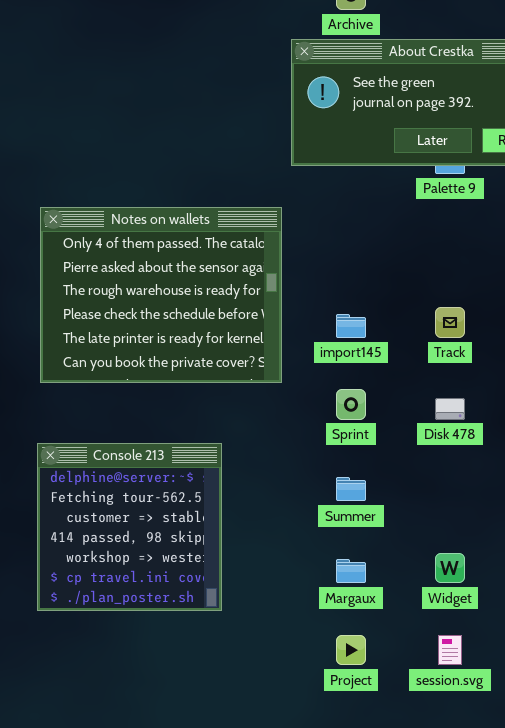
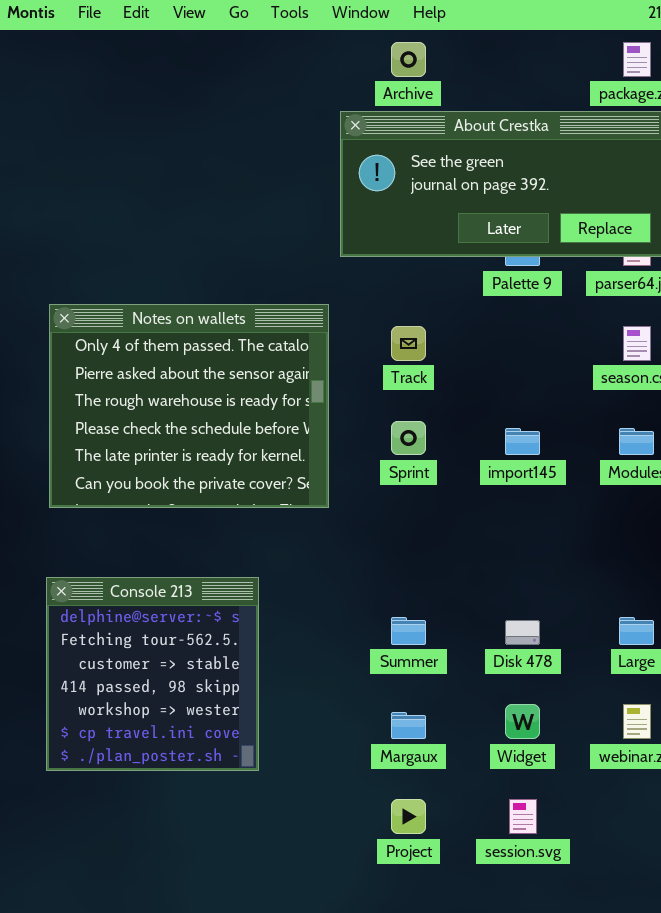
Track: [435,307,465,338] -> [391,326,426,361], moved
import145: [336,314,366,338] -> [505,428,540,455], moved
Sprint: [336,389,366,420] -> [391,421,426,455], moved
Disk 478: [435,398,465,420] -> [505,620,540,645], moved

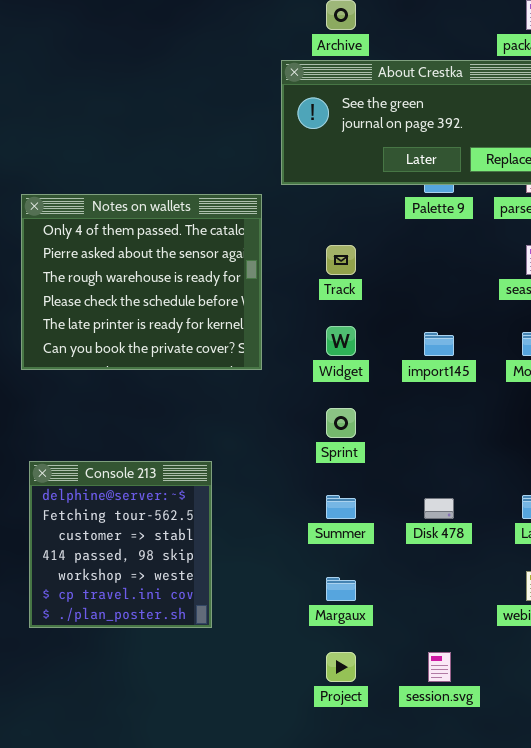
Notes on wallets: [49,304,329,508] -> [21,194,262,370], moved
Sprint: [391,421,426,455] -> [326,408,356,438], moved
Widget: [505,704,540,739] -> [326,326,356,356], moved

